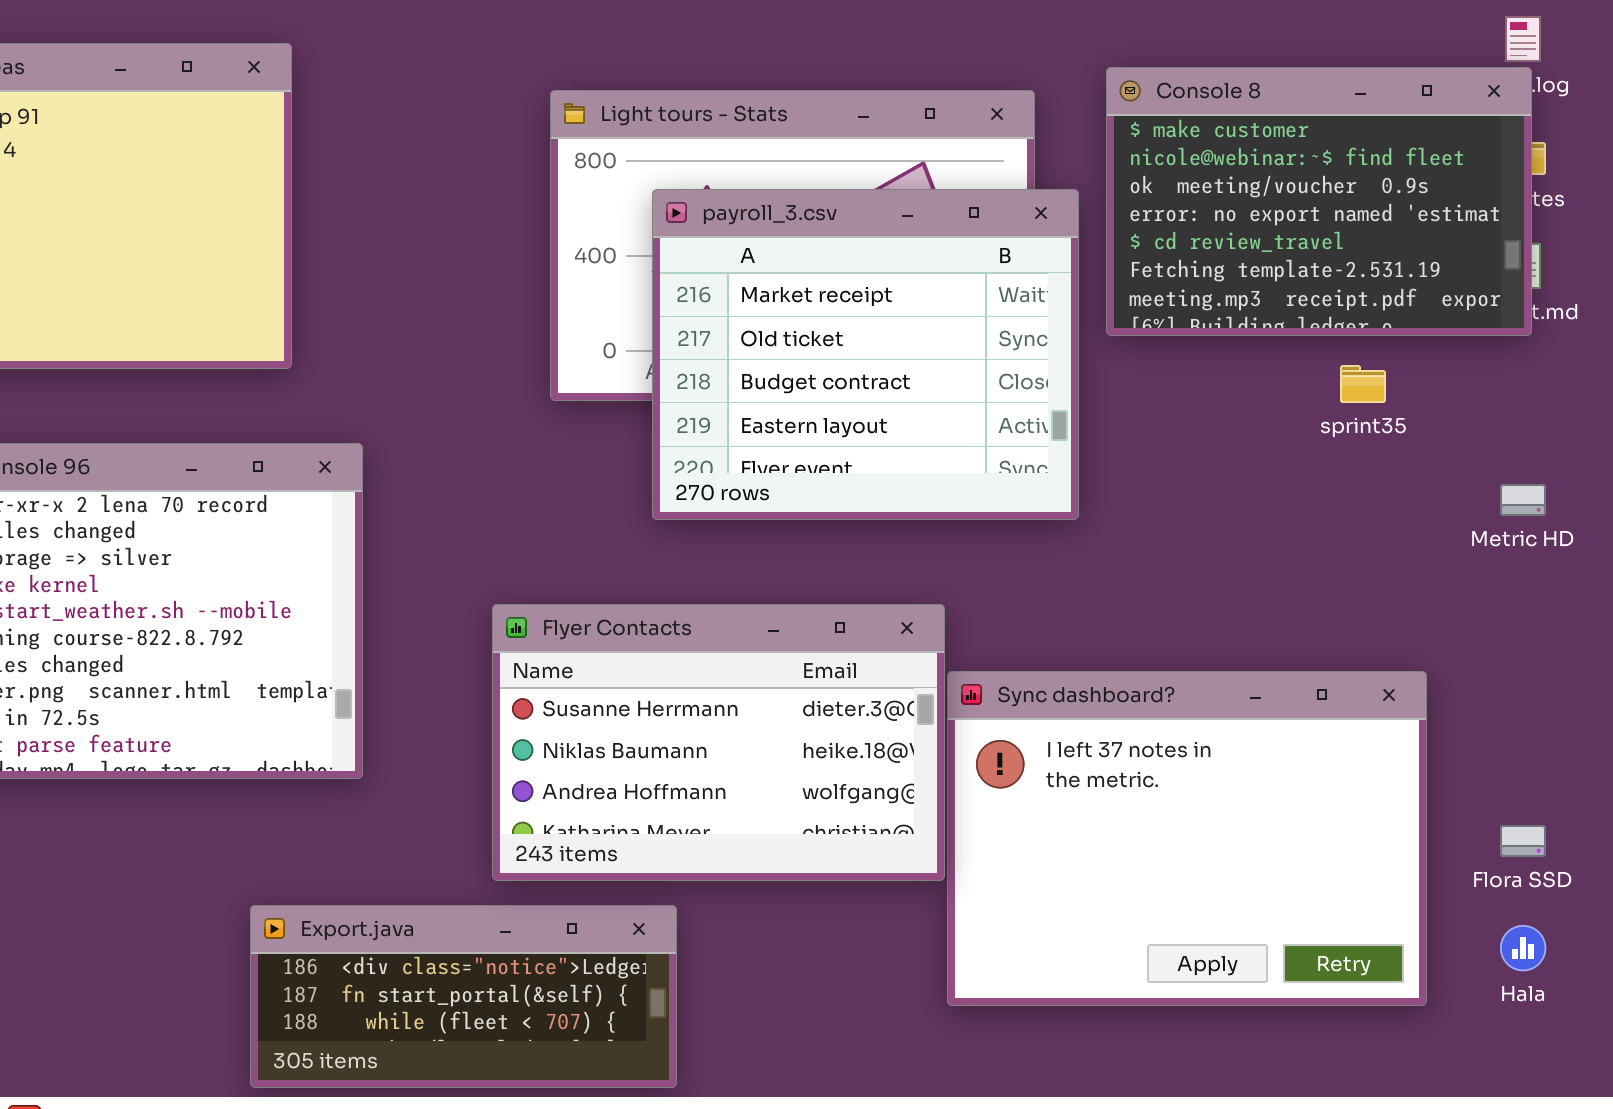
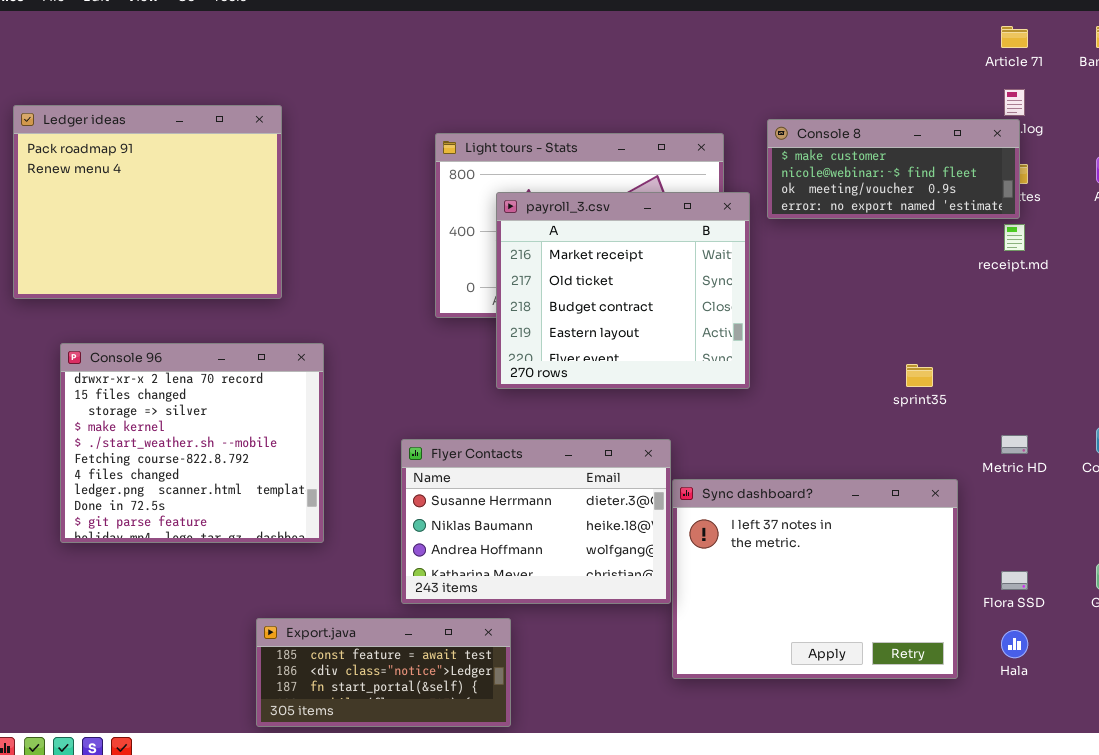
Console 8: [1106,67,1532,336] -> [767,119,1020,219], resized
sprint35: [1340,365,1386,403] -> [906,364,933,387], moved
Metric HD: [1500,484,1546,516] -> [1001,435,1028,454], moved
Export.java: [250,905,677,1088] -> [256,618,511,727], scrolled up 1 row

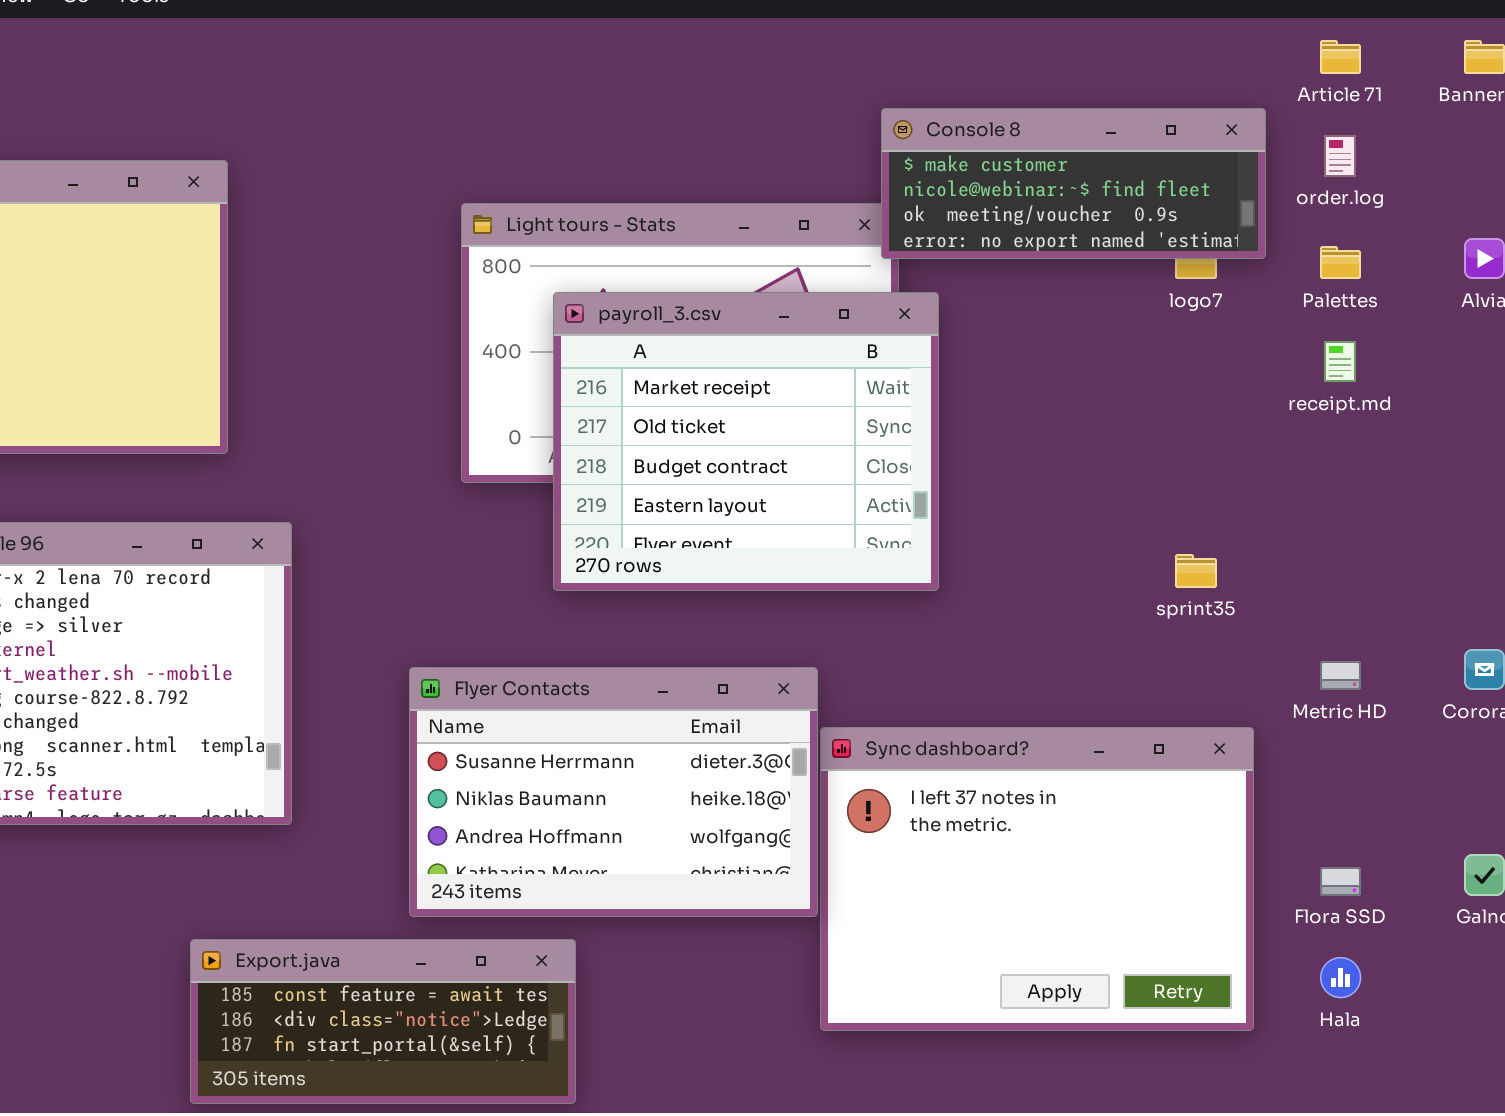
Console 8: [767,119,1020,219] -> [881,108,1266,259], moved

